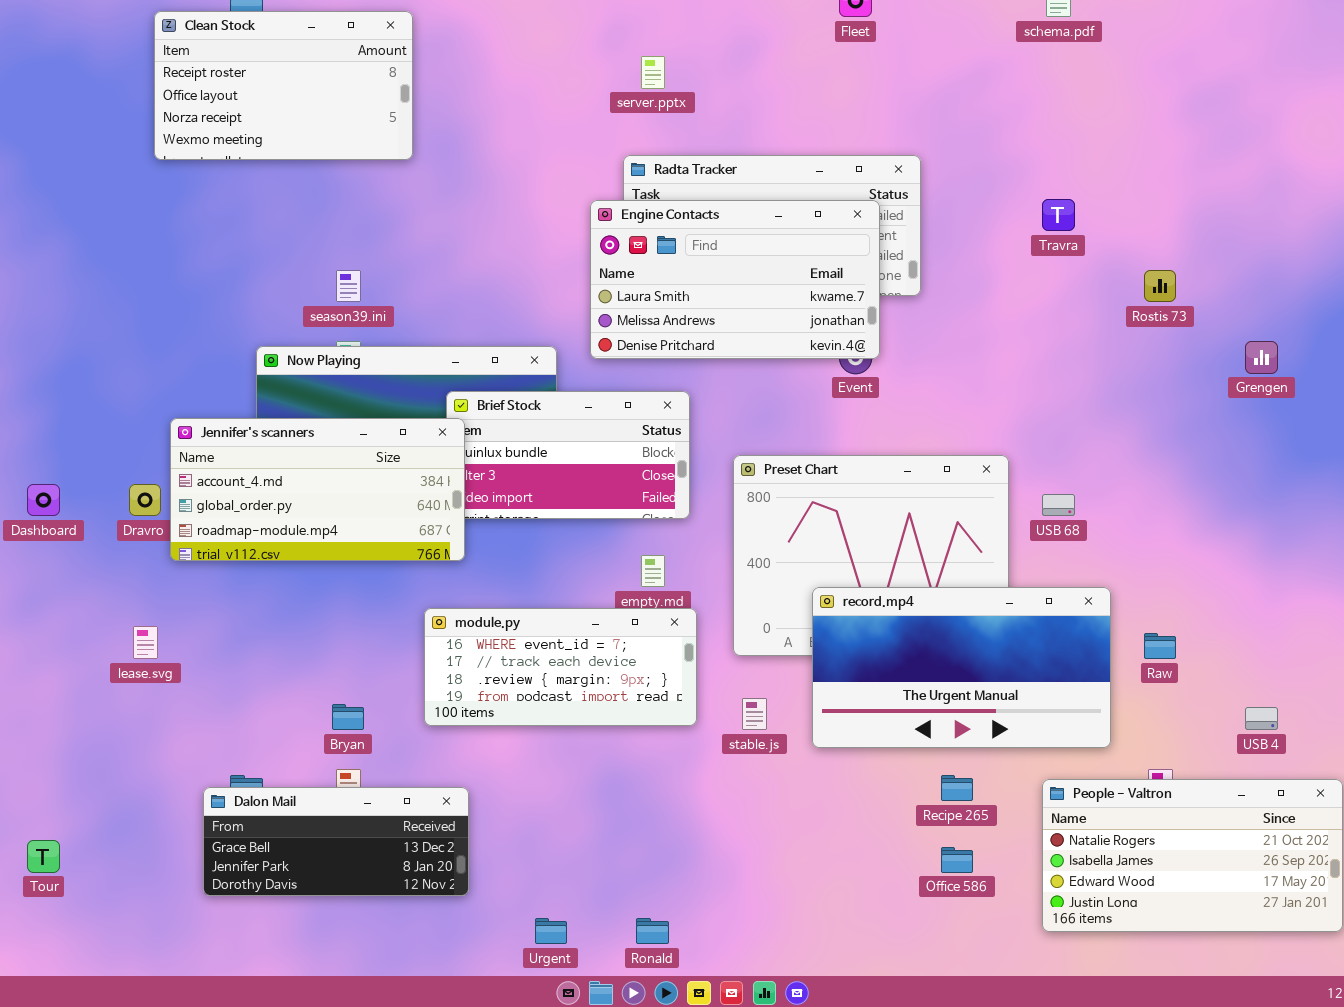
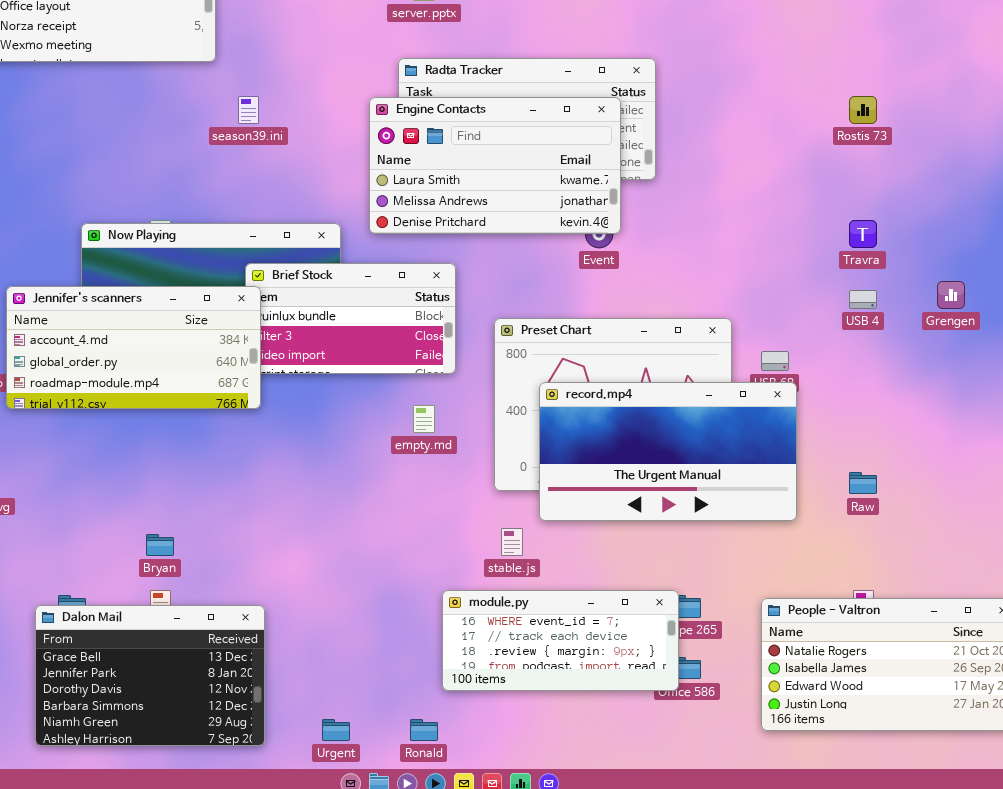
Travra: [1042,199,1075,231] -> [849,220,877,248], moved
season39.ini: [336,270,361,302] -> [238,96,259,124], moved
Rostis 73: [1144,270,1176,302] -> [849,96,877,124], moved
Grengen: [1245,341,1278,374] -> [937,281,965,309], moved
record.mp4: [812,587,1111,748] -> [539,382,797,521], moved
module.py: [424,608,697,726] -> [442,590,679,691], moved
USB 4: [1245,707,1278,730] -> [849,290,877,309], moved
Dalon Mail: [203,787,469,896] -> [35,605,265,746], resized

